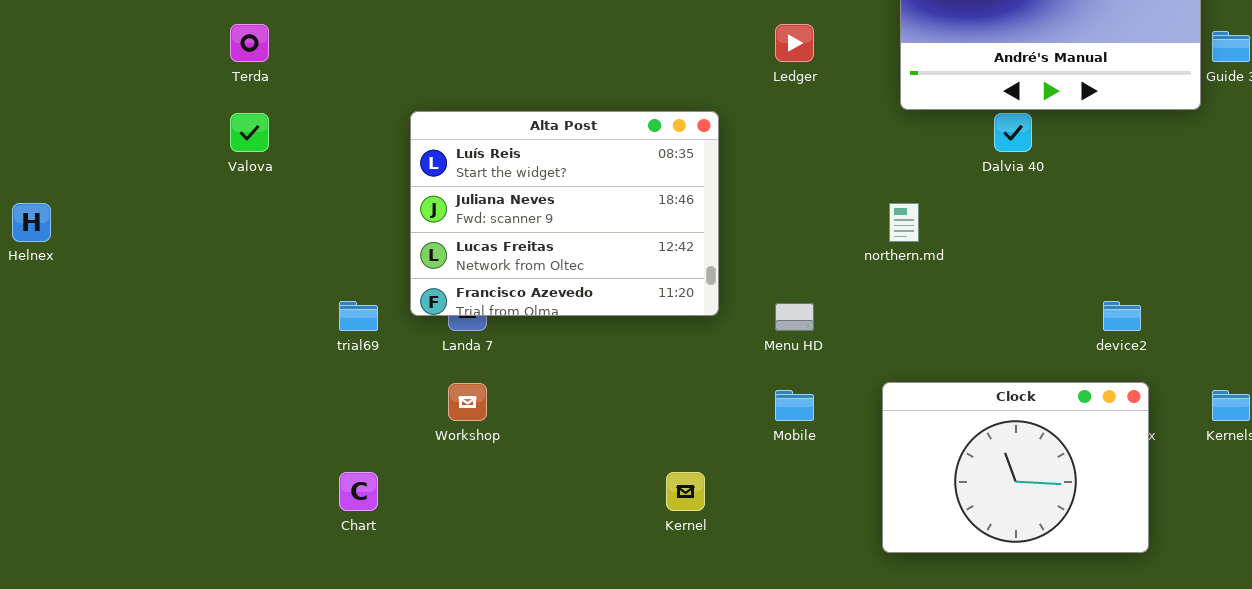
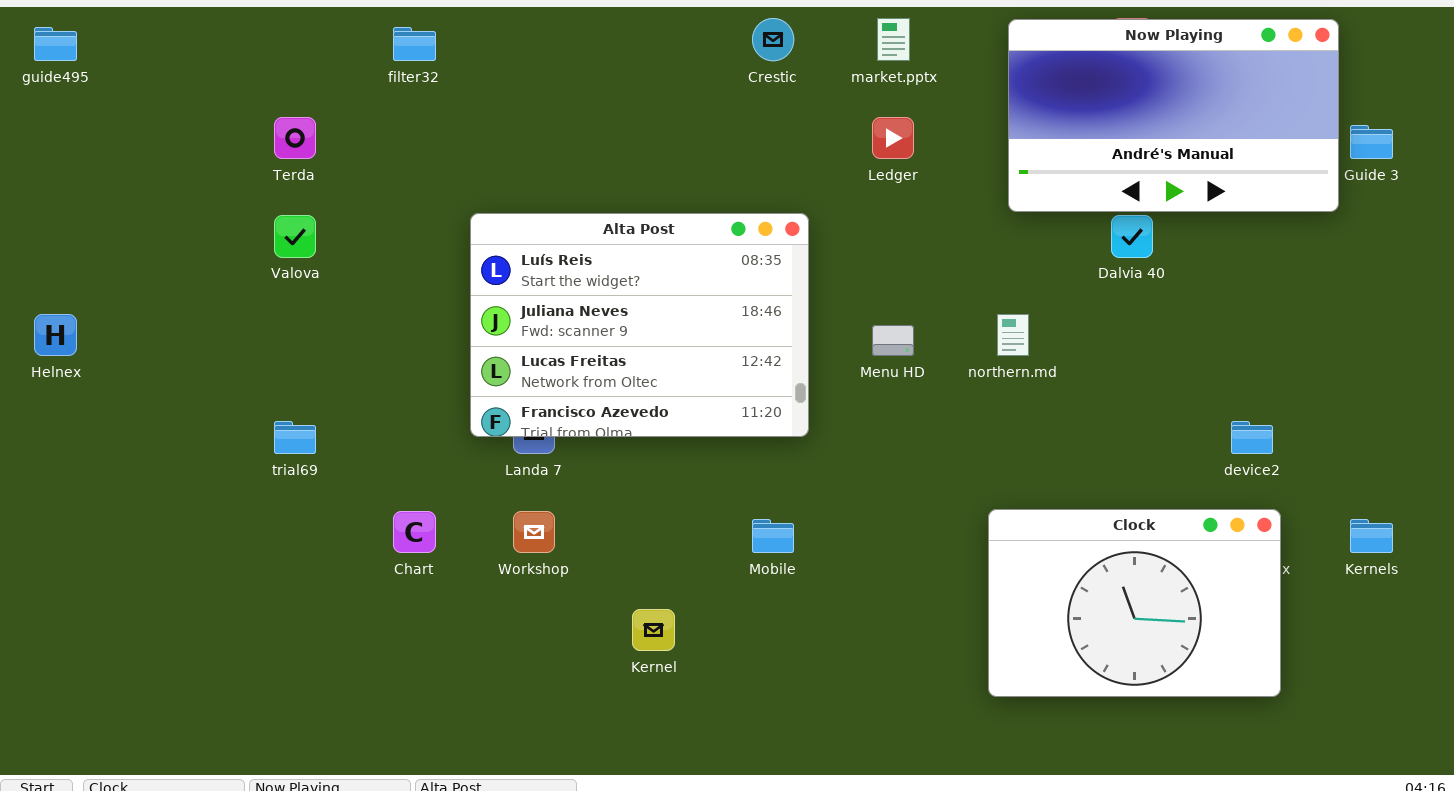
trial69: [339,301,378,331] -> [274,421,316,454], moved
Menu HD: [775,303,814,331] -> [872,325,914,356], moved
Mobile: [775,390,814,421] -> [752,519,794,553], moved
Chart: [339,472,378,511] -> [393,511,436,553], moved
Kernel: [666,472,705,511] -> [632,609,675,651], moved

